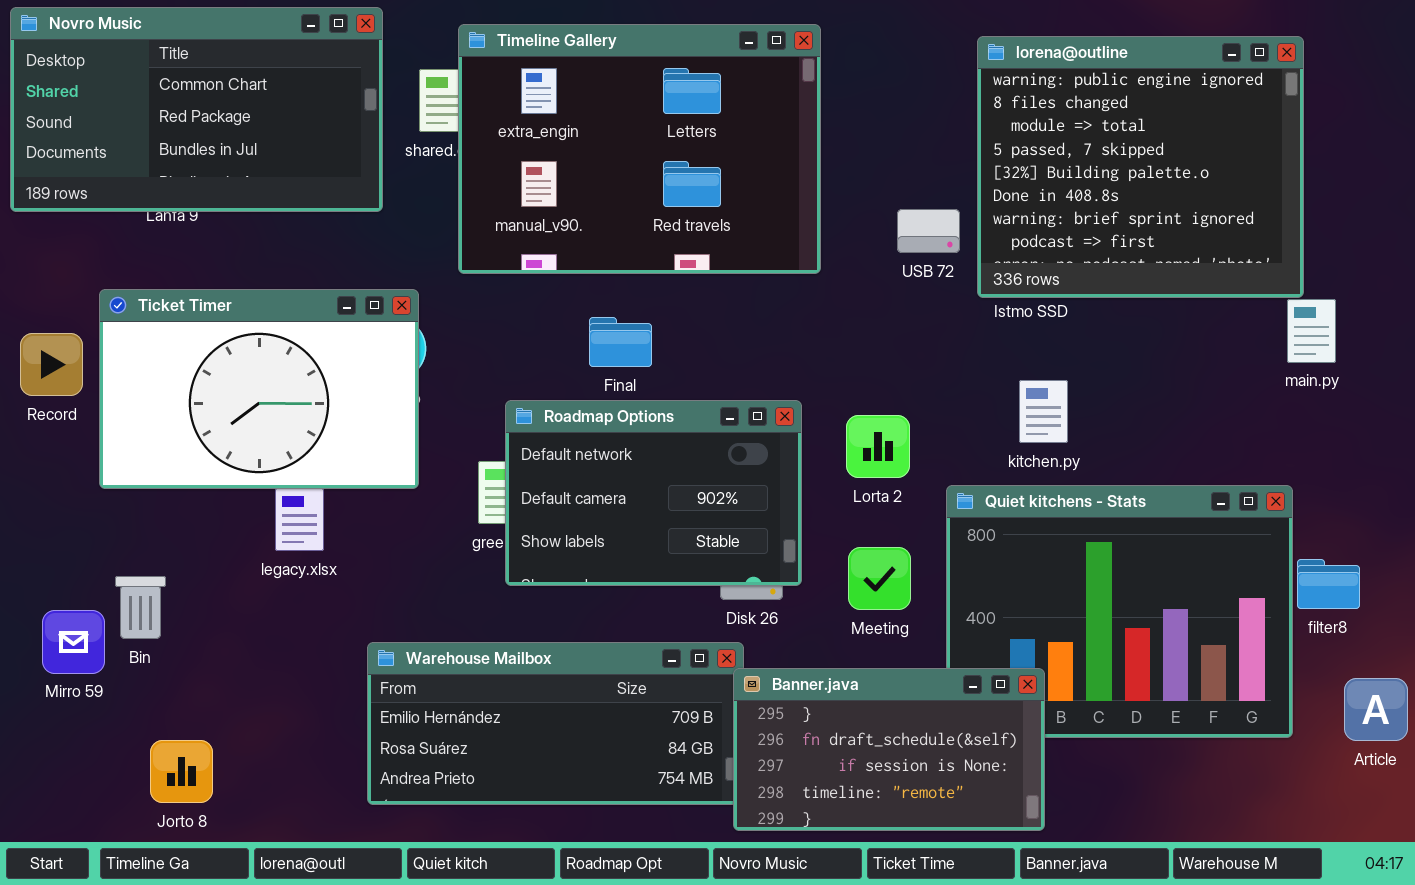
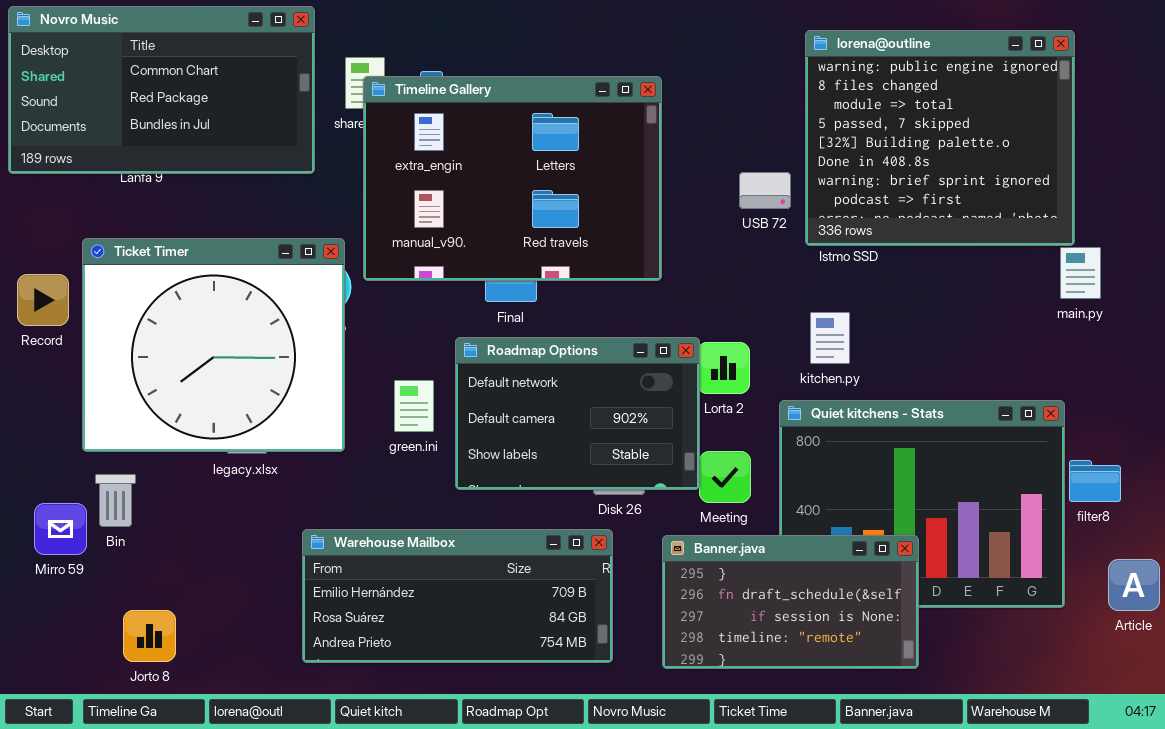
Timeline Gallery: [458,24,821,274] -> [363,76,662,281], moved
Ticket Timer: [99,289,419,489] -> [82,238,345,452], resized
kitchen.py: [1019,380,1068,443] -> [810,312,850,364], moved
Roadmap Options: [505,400,802,586] -> [455,337,700,490], moved
Banner.java: [733,668,1045,831] -> [662,535,919,669], moved

